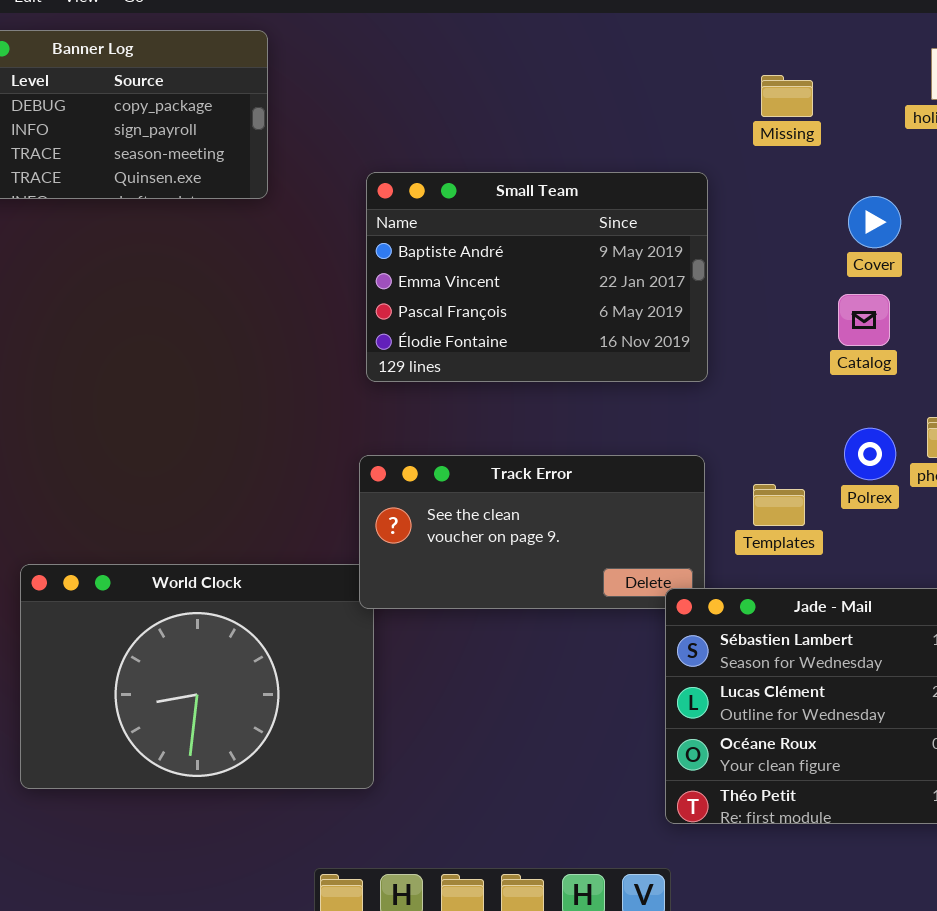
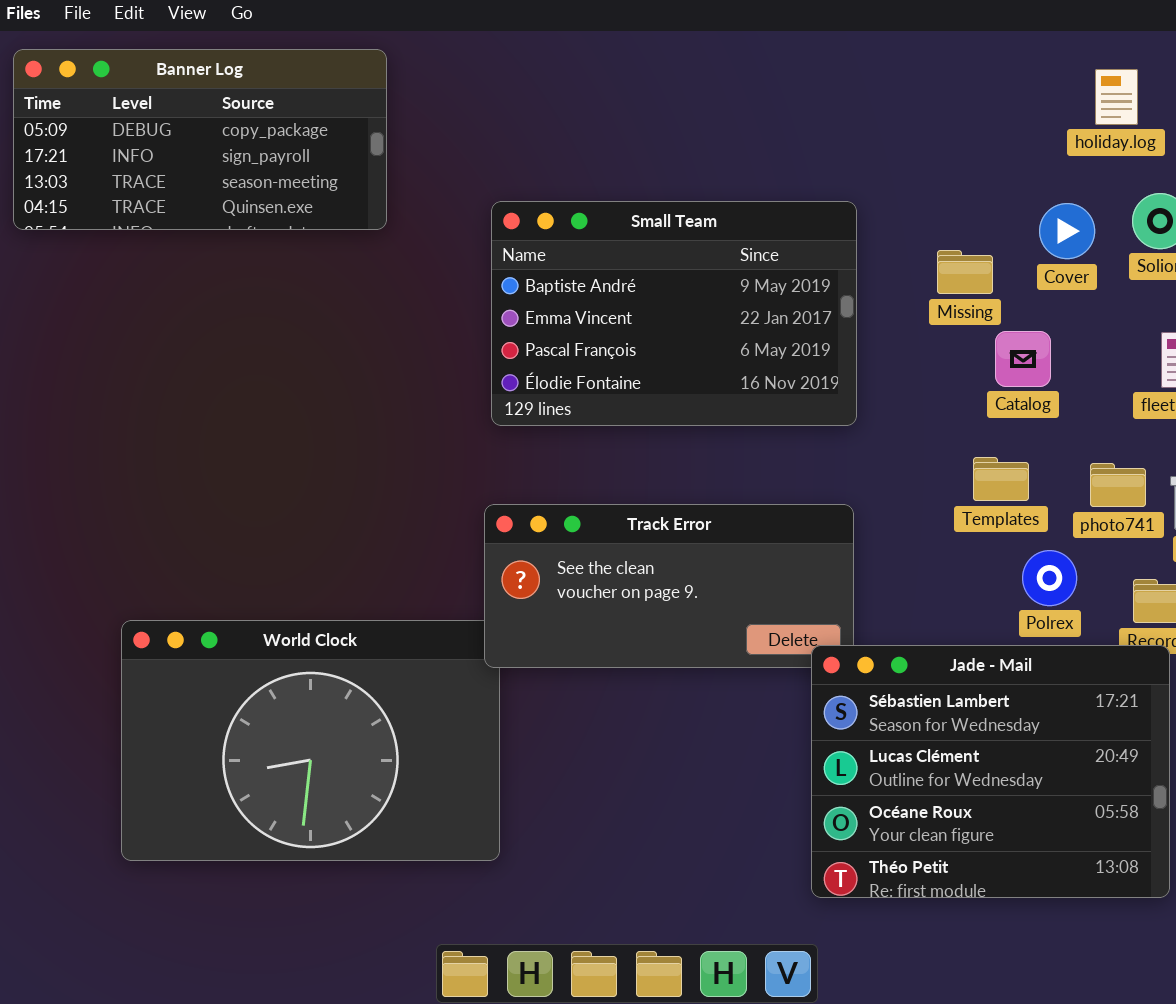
Missing: [761,75,813,117] -> [937,250,993,294], moved
Cover: [848,196,901,248] -> [1039,203,1095,259], moved
Polrex: [844,428,896,480] -> [1022,550,1077,606], moved
Templates: [753,484,805,526] -> [973,457,1029,501], moved

